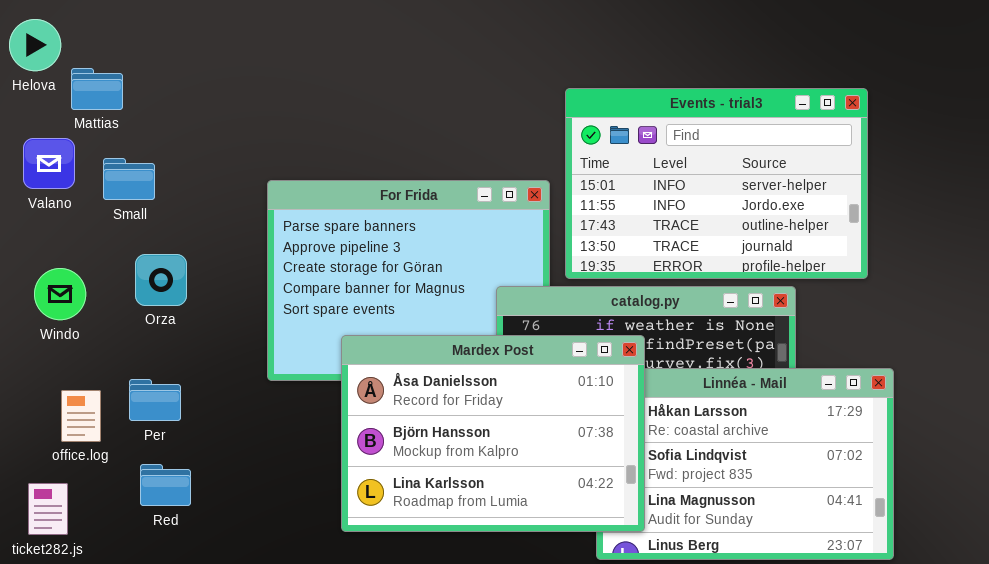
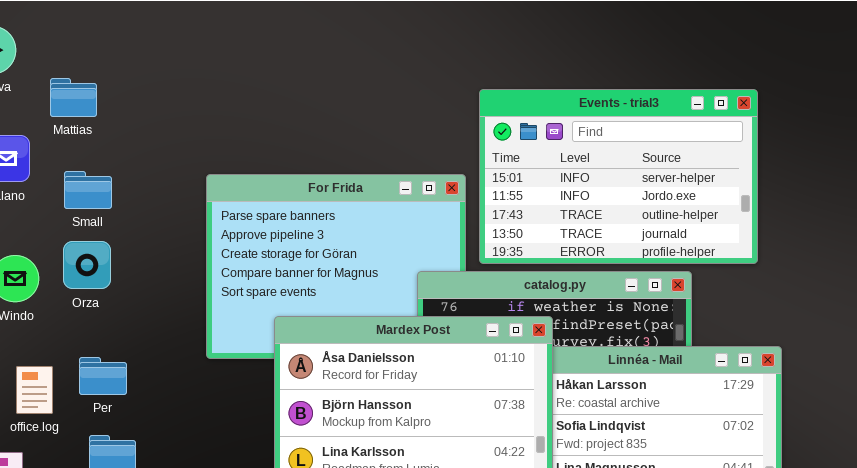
Mattias: [71,68,123,110] -> [50,78,97,117], moved
Small: [103,158,155,200] -> [64,171,112,209], moved
Orza: [135,254,187,306] -> [63,241,111,289], moved

